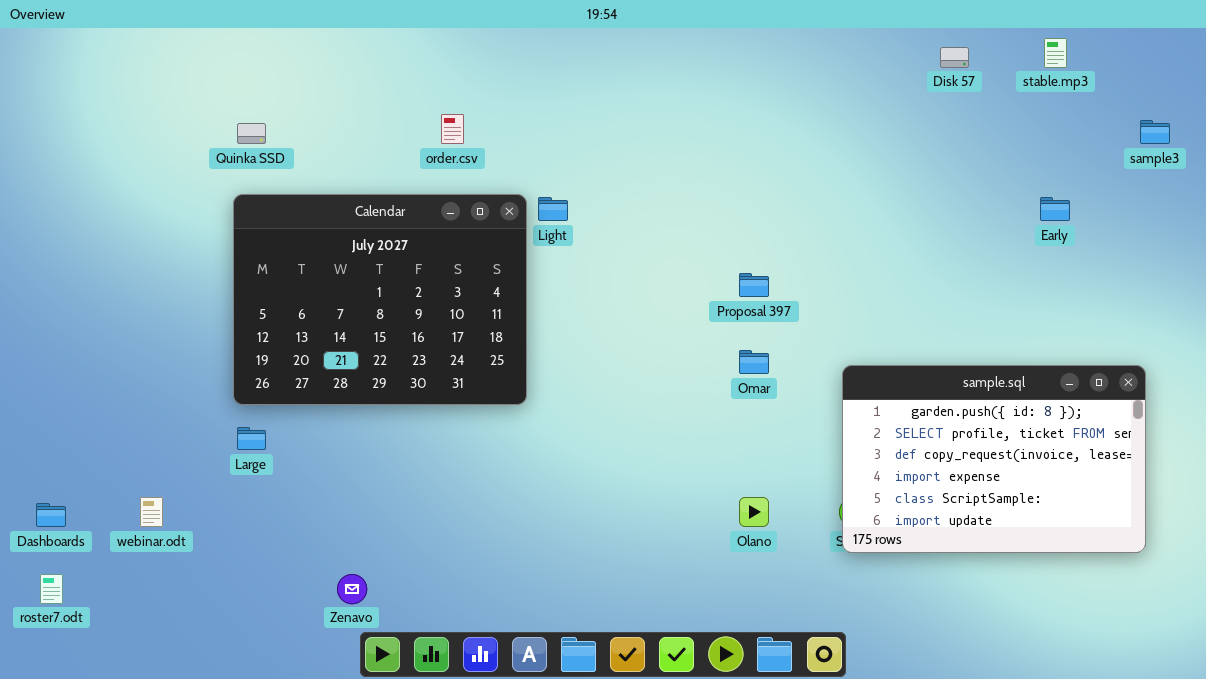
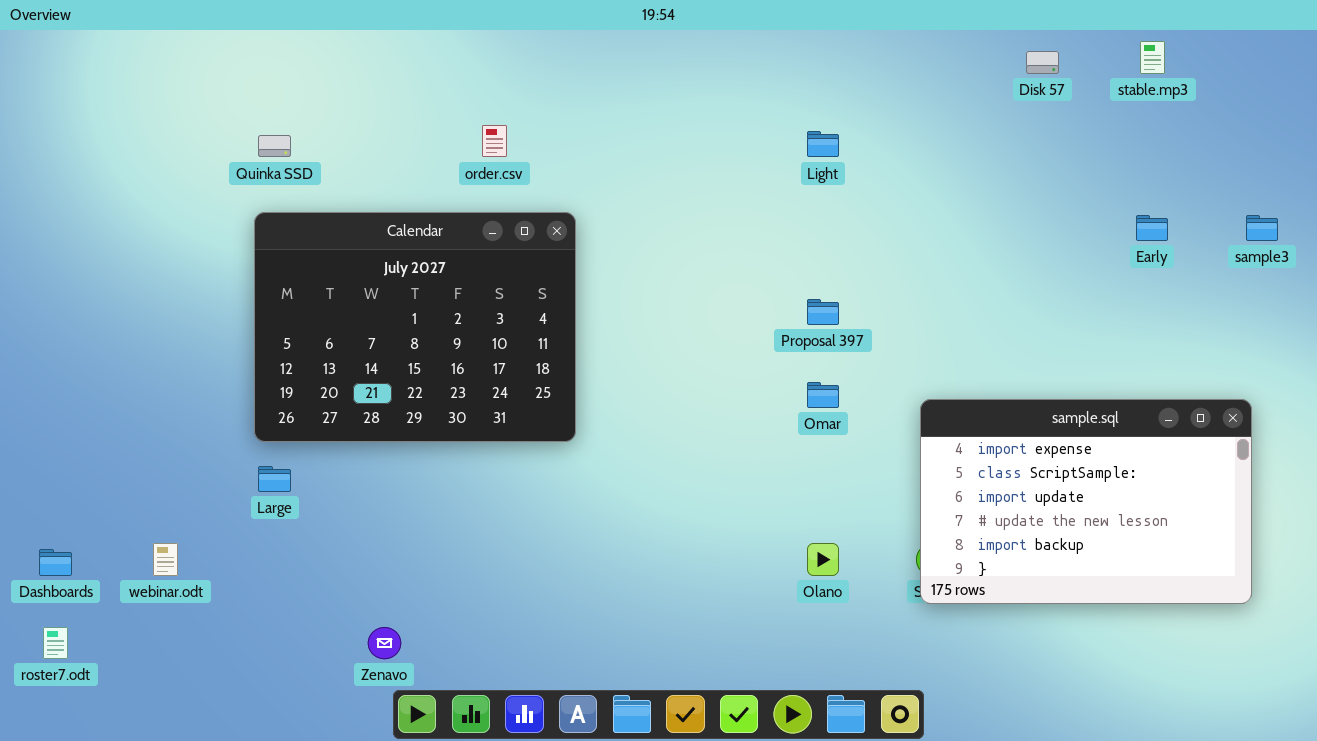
sample3: [1140,120,1170,144] -> [1246,215,1278,241], moved
Light: [538,197,568,221] -> [807,131,839,157], moved
sample.sql: [842,365,1146,553] -> [920,399,1252,604], scrolled down 3 rows

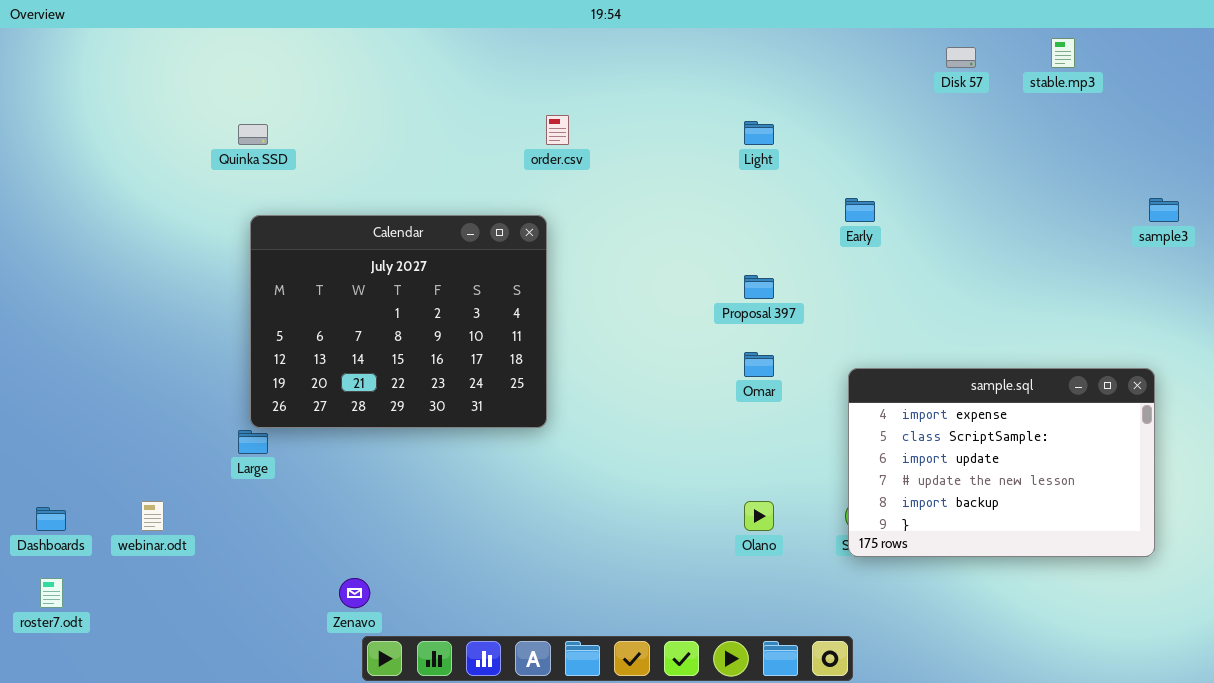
order.csv: [482,125,507,157] -> [546,115,569,145], moved
Calendar: [254,212,576,442] -> [250,215,547,428], moved
Early: [1136,215,1168,241] -> [845,198,875,222], moved

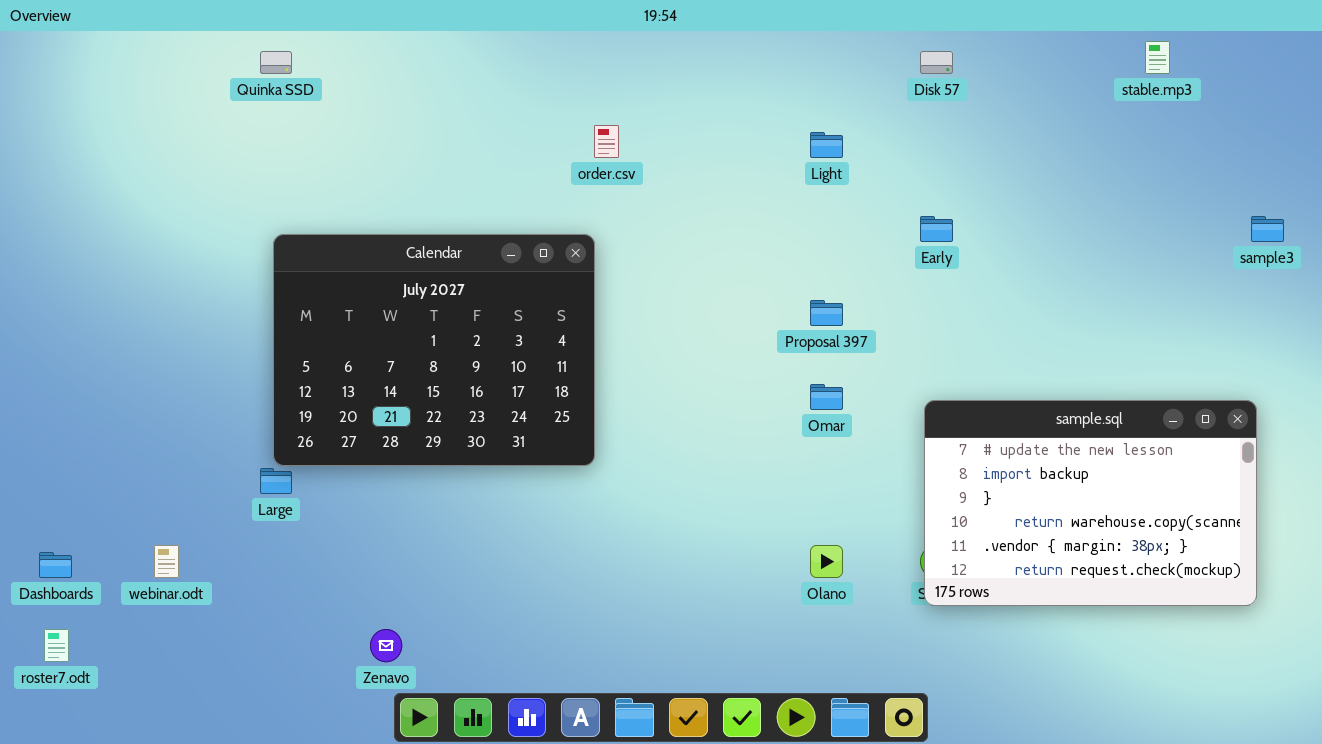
Disk 57: [946,47,976,68] -> [920,51,953,74], moved
Quinka SSD: [238,124,268,145] -> [260,51,292,74], moved
sample.sql: [848,368,1155,557] -> [924,400,1257,606], scrolled down 3 rows

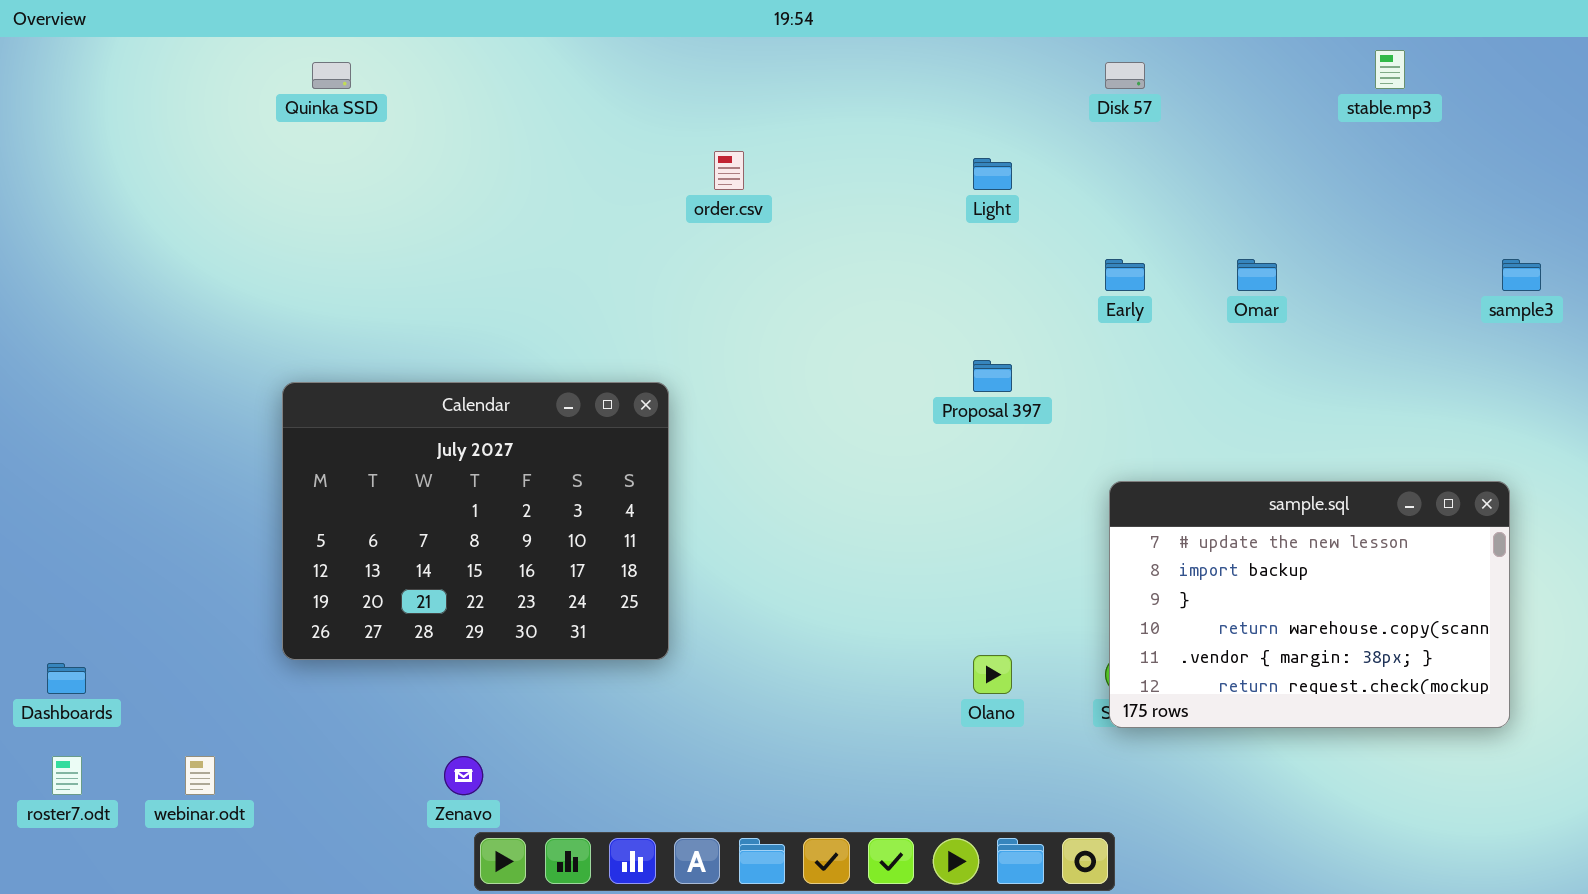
Calendar: [273,234,595,466] -> [282,382,669,660], moved
Omar: [810,384,843,410] -> [1237,259,1277,291], moved
webinar.odt: [154,545,179,578] -> [185,756,215,795], moved

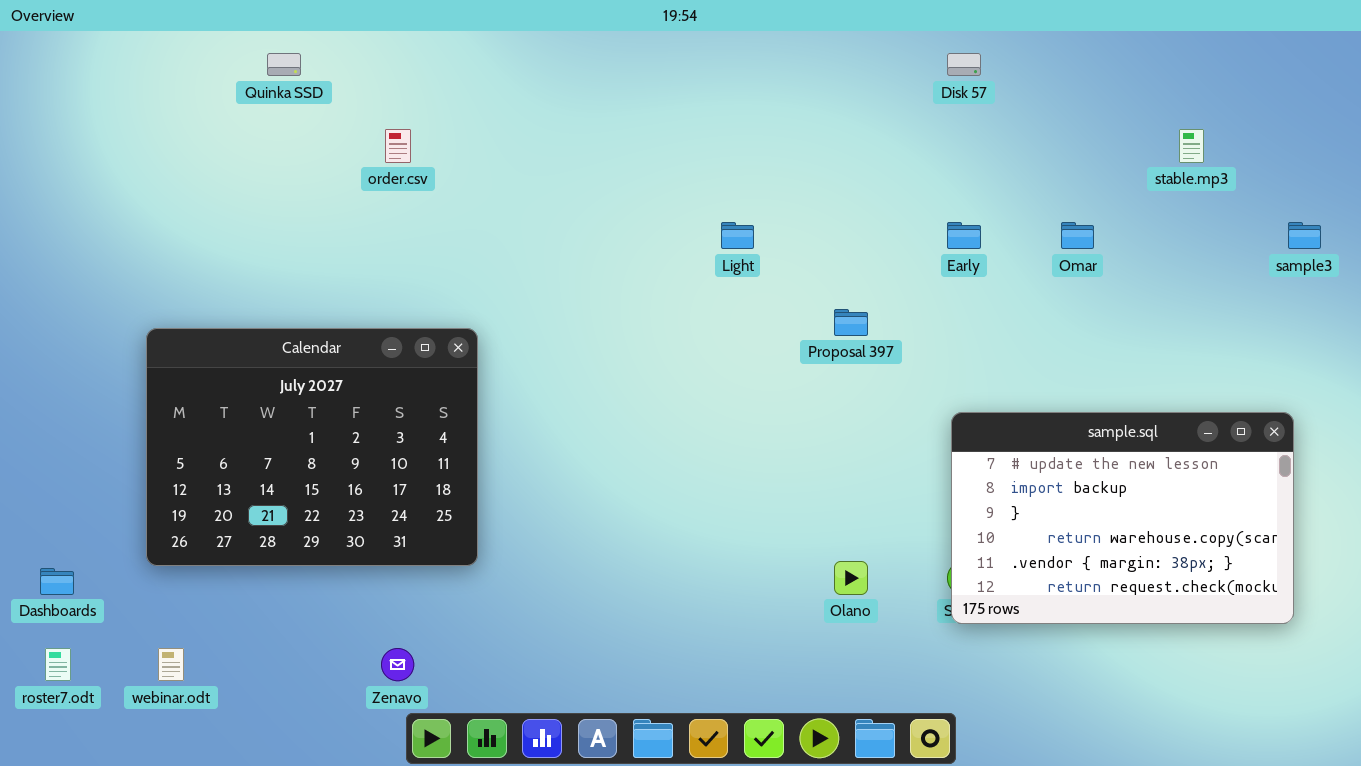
stable.mp3: [1375,50,1405,89] -> [1179,129,1204,163], moved
order.csv: [714,151,744,190] -> [385,129,411,163], moved
Light: [973,158,1012,190] -> [721,222,754,249], moved
Calendar: [282,382,669,660] -> [146,328,478,566], moved

